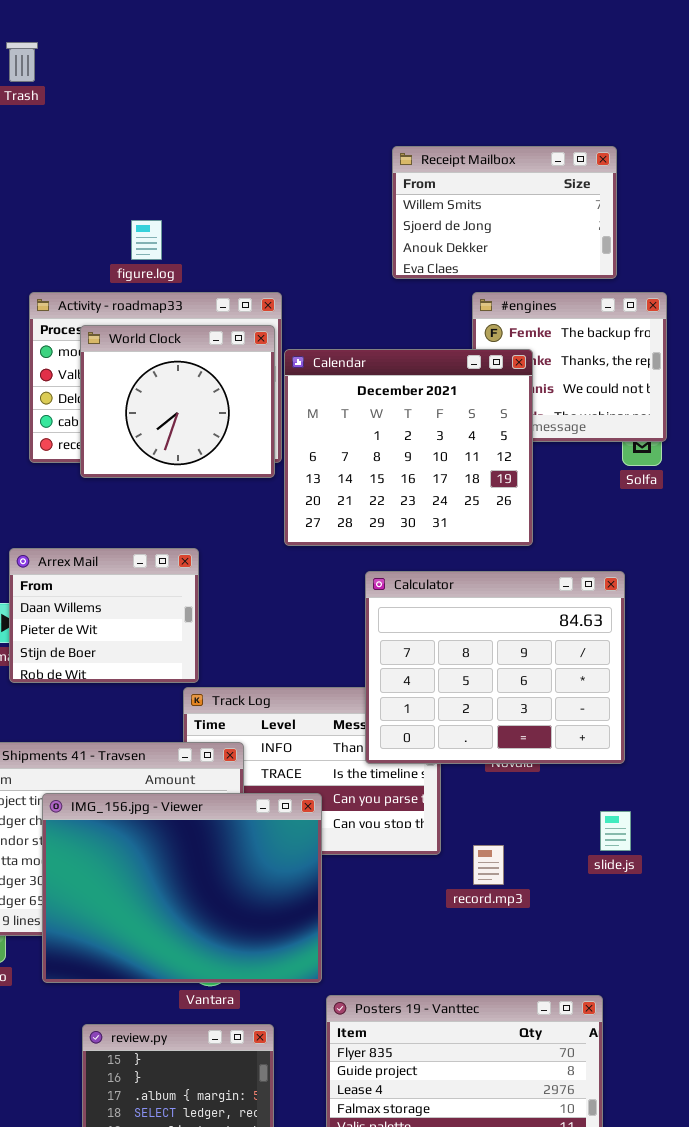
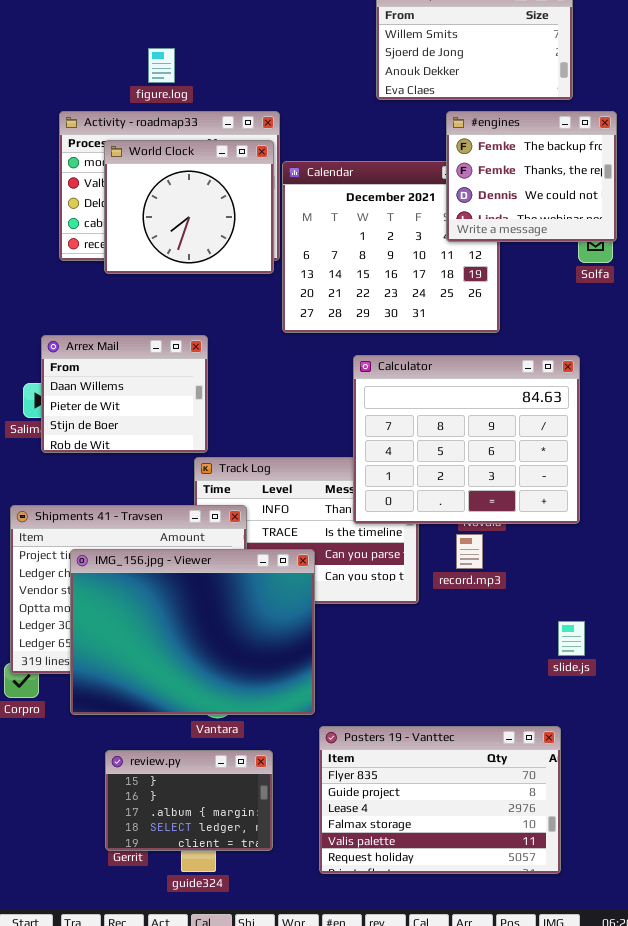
#engines: [472,292,667,442] -> [446,111,617,242], raised
slide.js: [600,811,631,851] -> [558,621,585,656], moved
record.mp3: [473,845,504,885] -> [456,534,483,569], moved

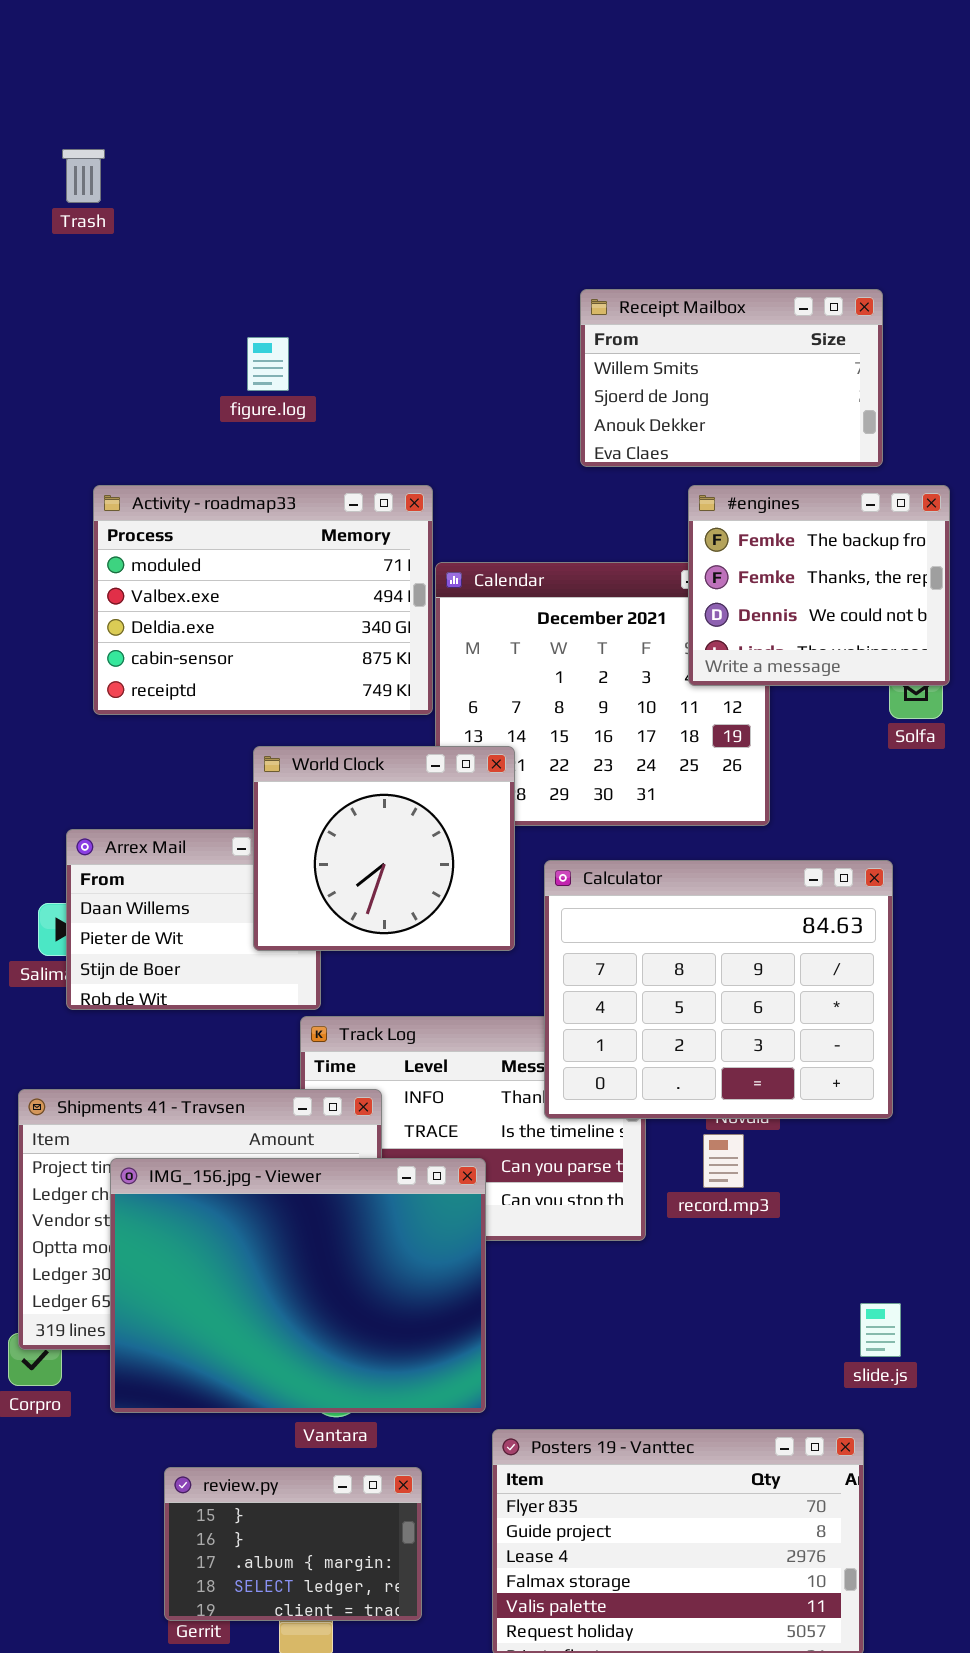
figure.log: [148,48,175,83] -> [247,337,289,391], moved
World Clock: [104,140,274,274] -> [253,746,515,951], moved
slide.js: [558,621,585,656] -> [860,1303,901,1357], moved

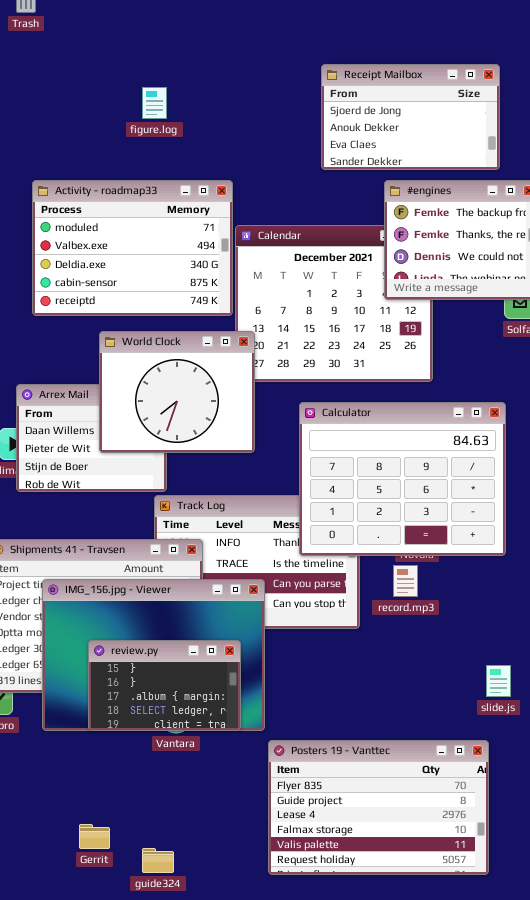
Receipt Mailbox: [580,289,883,467] -> [321,64,500,170], scrolled down 1 row
figure.log: [247,337,289,391] -> [142,87,167,119], moved
World Clock: [253,746,515,951] -> [99,331,255,453], moved
review.py: [164,1467,422,1621] -> [88,640,241,731], moved

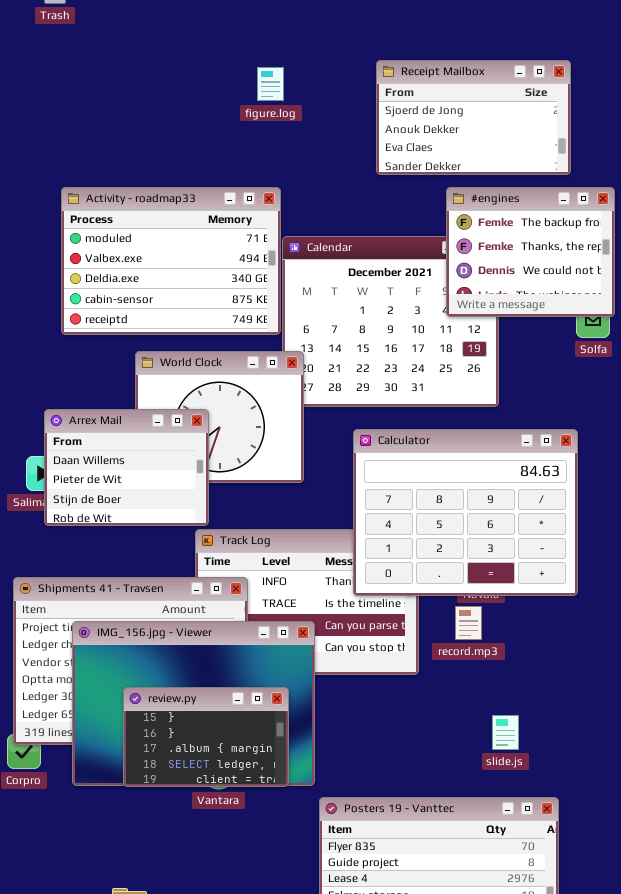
figure.log: [142,87,167,119] -> [257,67,284,101], moved
Arrex Mail: [16,384,167,492] -> [44,409,209,526], raised
slide.js: [486,665,511,697] -> [492,715,519,750], moved

